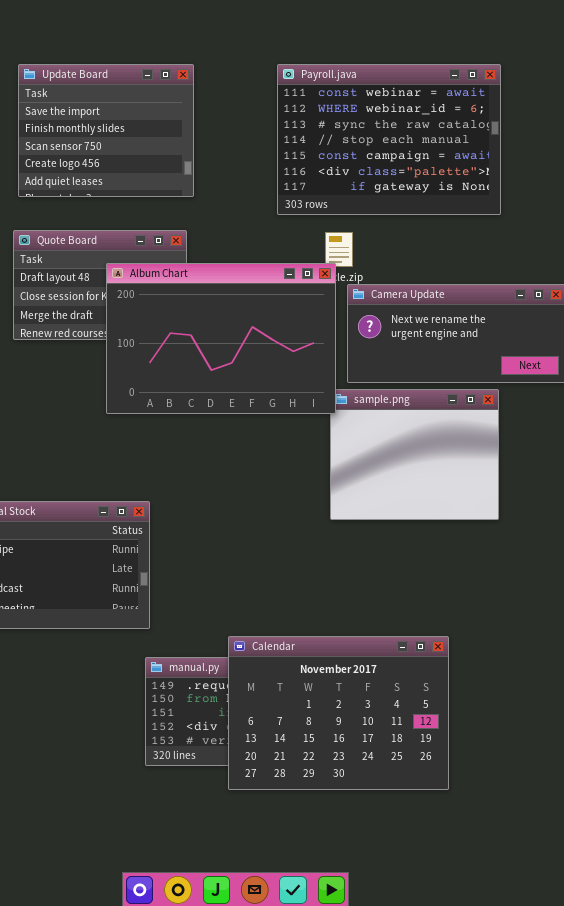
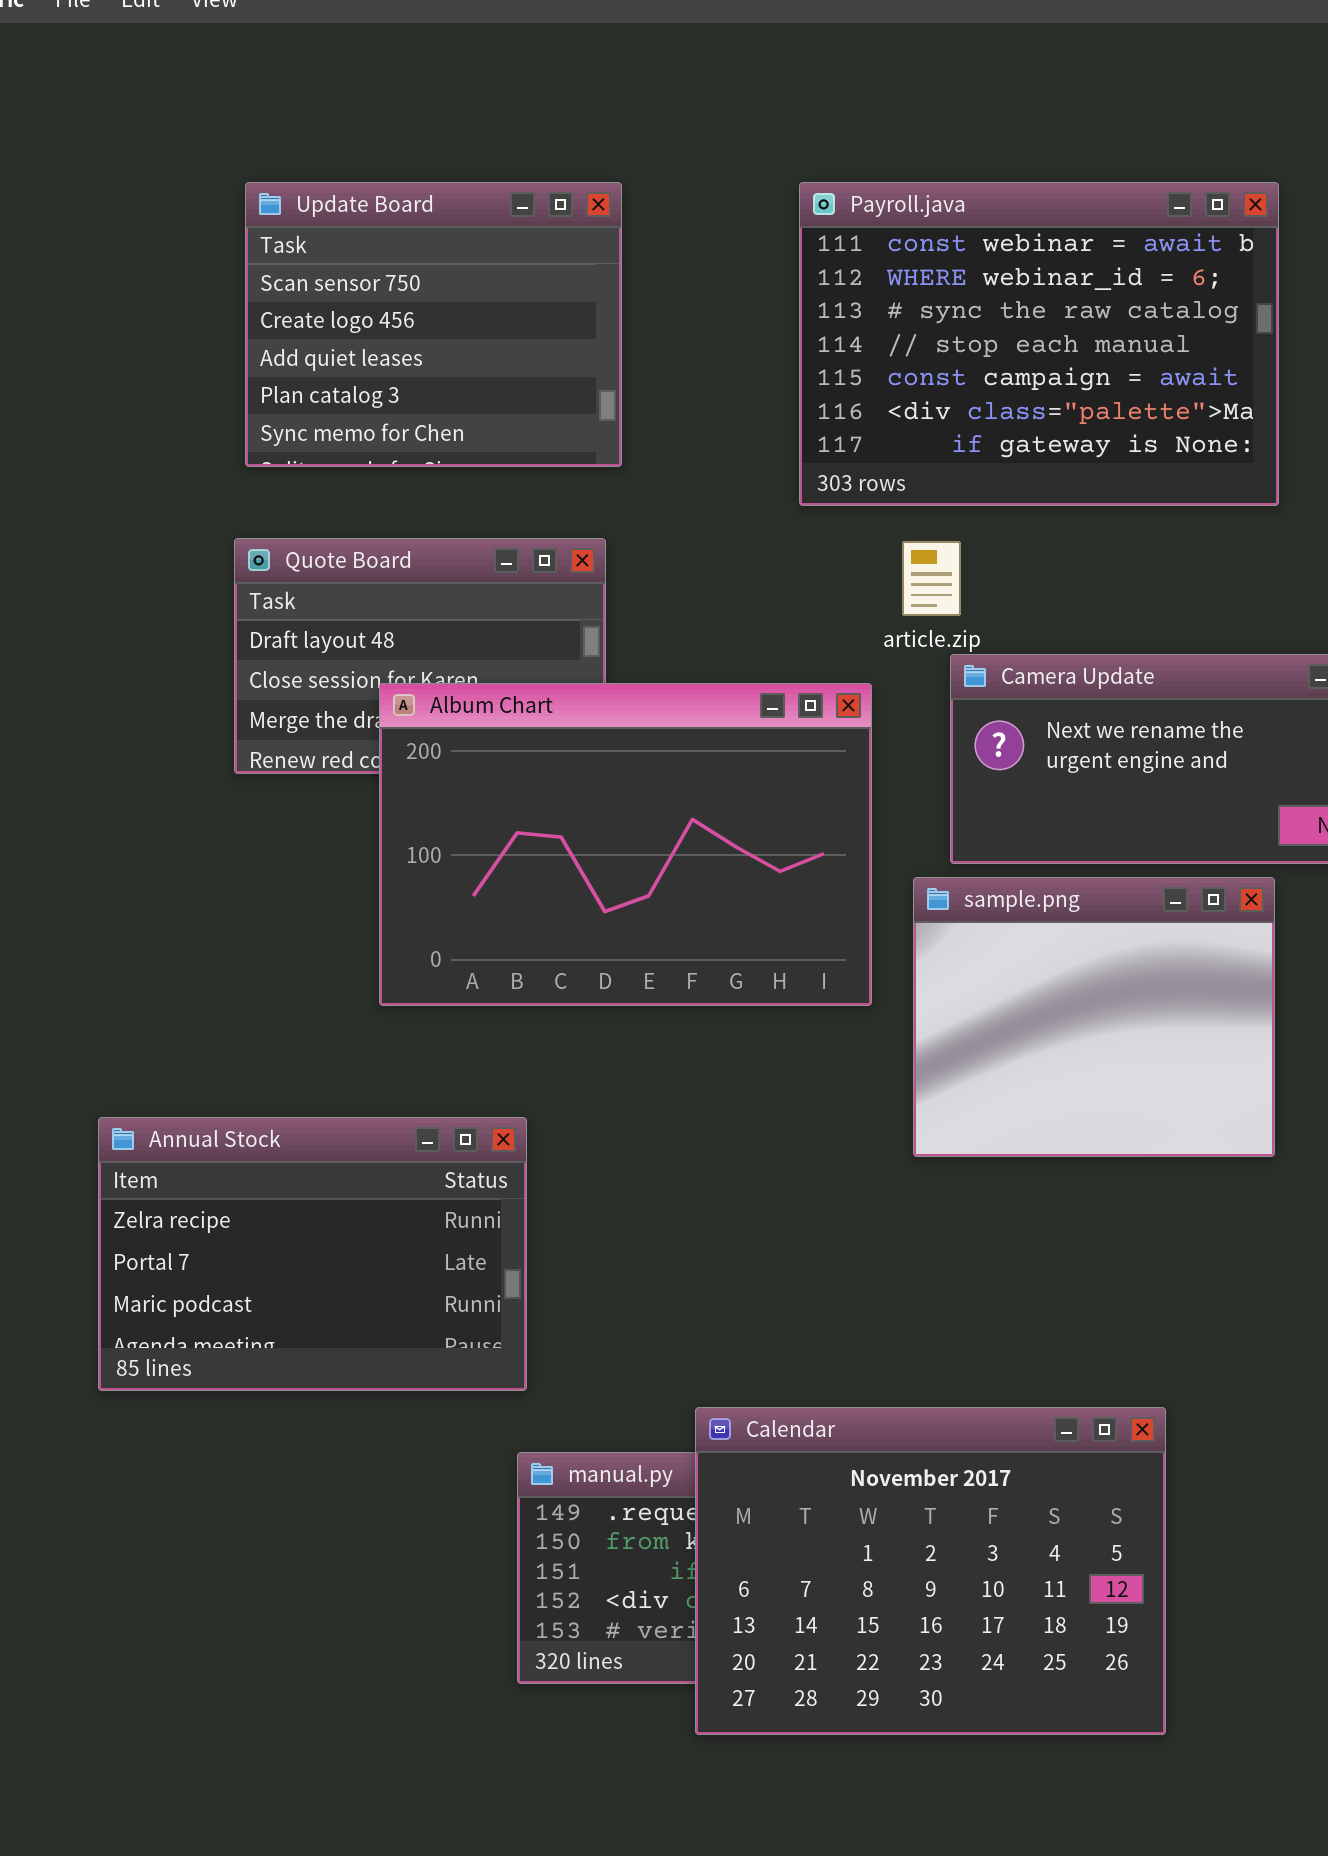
Update Board: [18,64,194,197] -> [245,182,622,467], scrolled down 2 rows
Album Chart: [106,263,336,414] -> [379,683,872,1006], moved

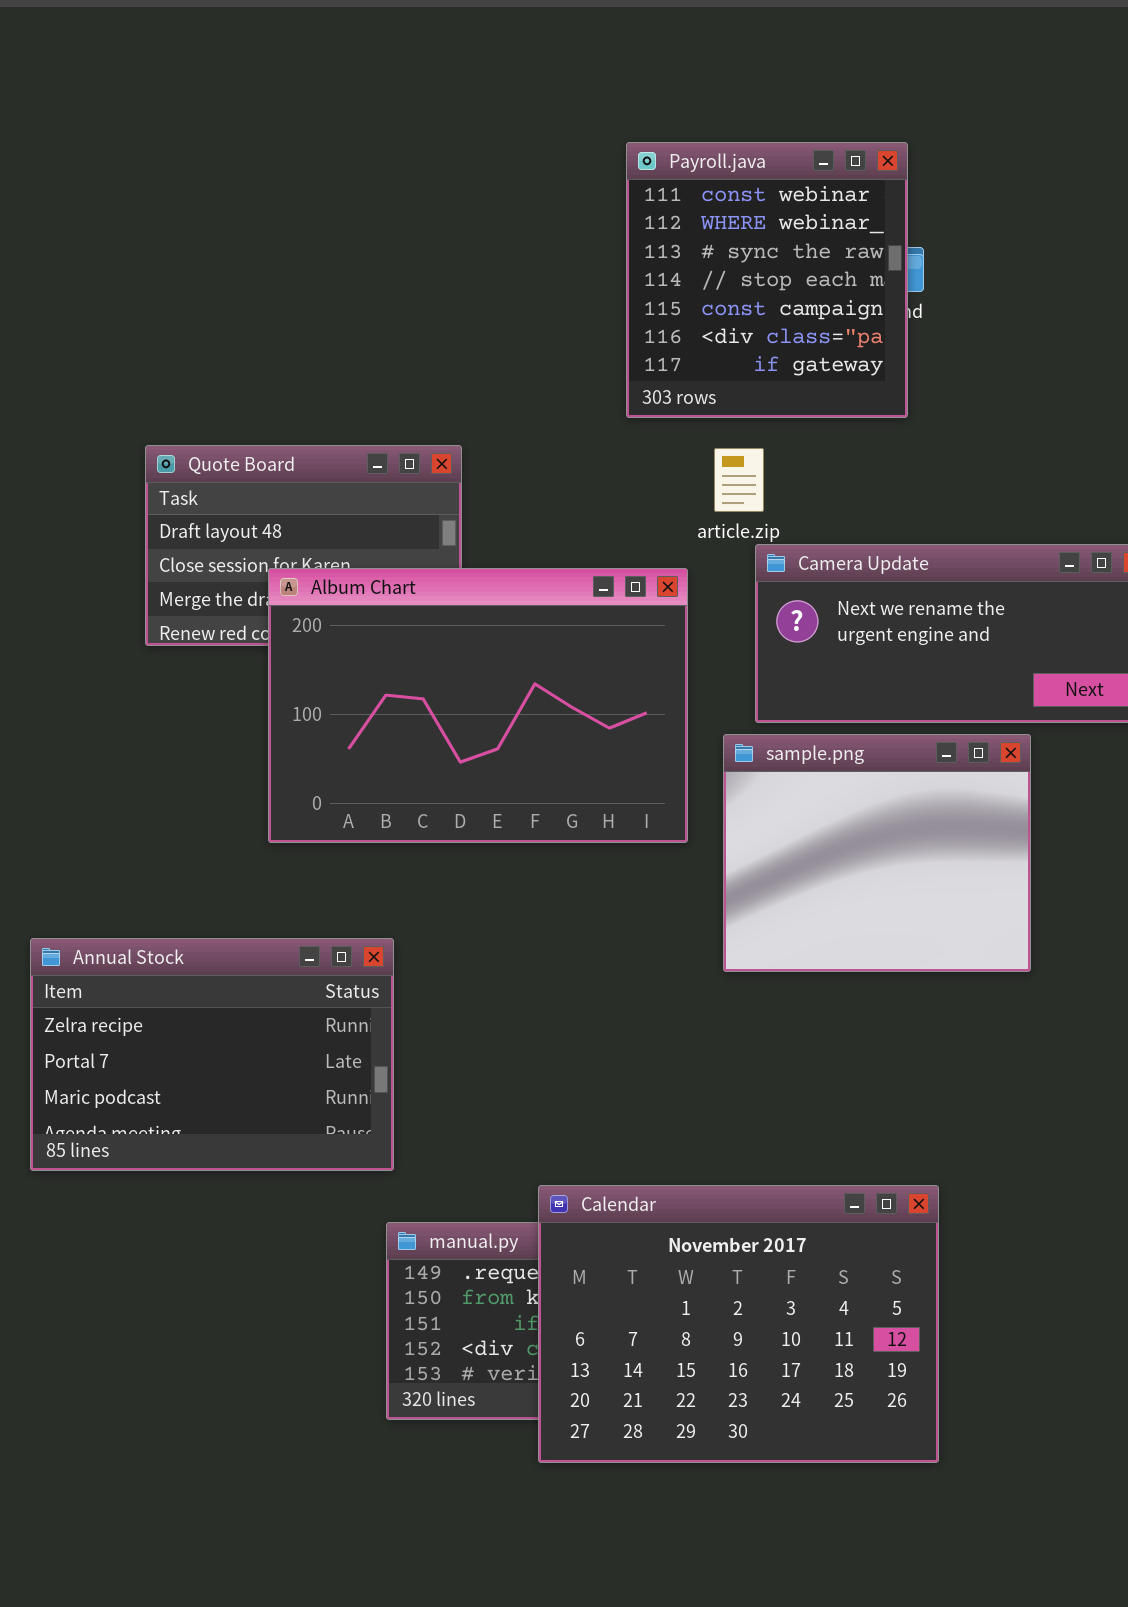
Update Board: [245,182,622,467] -> none, closed
Payroll.java: [799,182,1279,506] -> [626,142,908,418], resized

